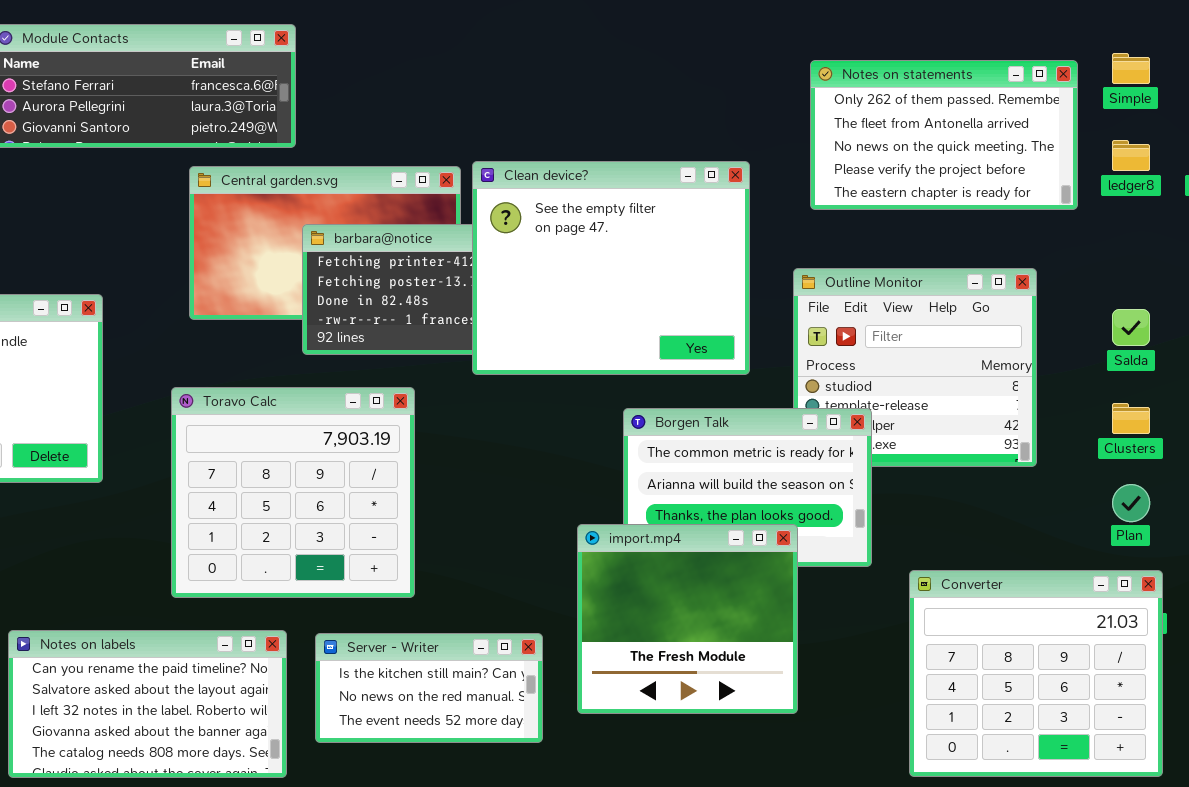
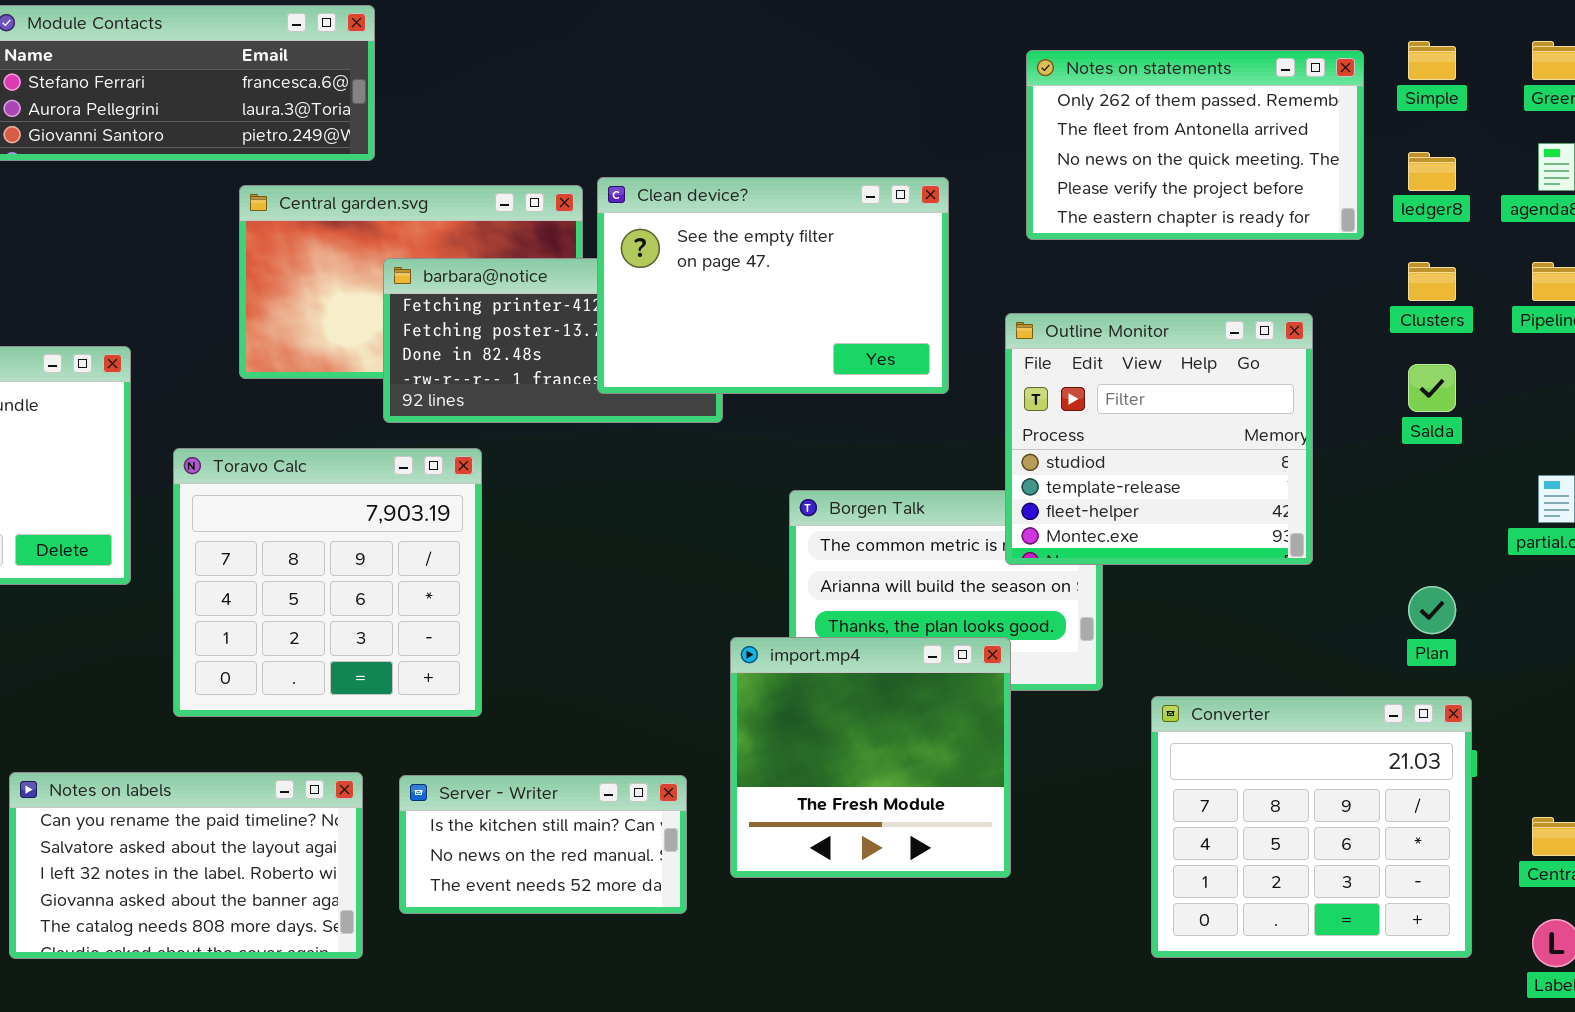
Clean device?: [472,161,750,375] -> [597,177,949,394], resized
Outline Monitor: [793,268,1037,467] -> [1005,313,1313,565], raised
Toravo Calc: [171,387,415,598] -> [173,448,482,717], moved
Clusters: [1112,403,1150,434] -> [1408,262,1456,301], moved

